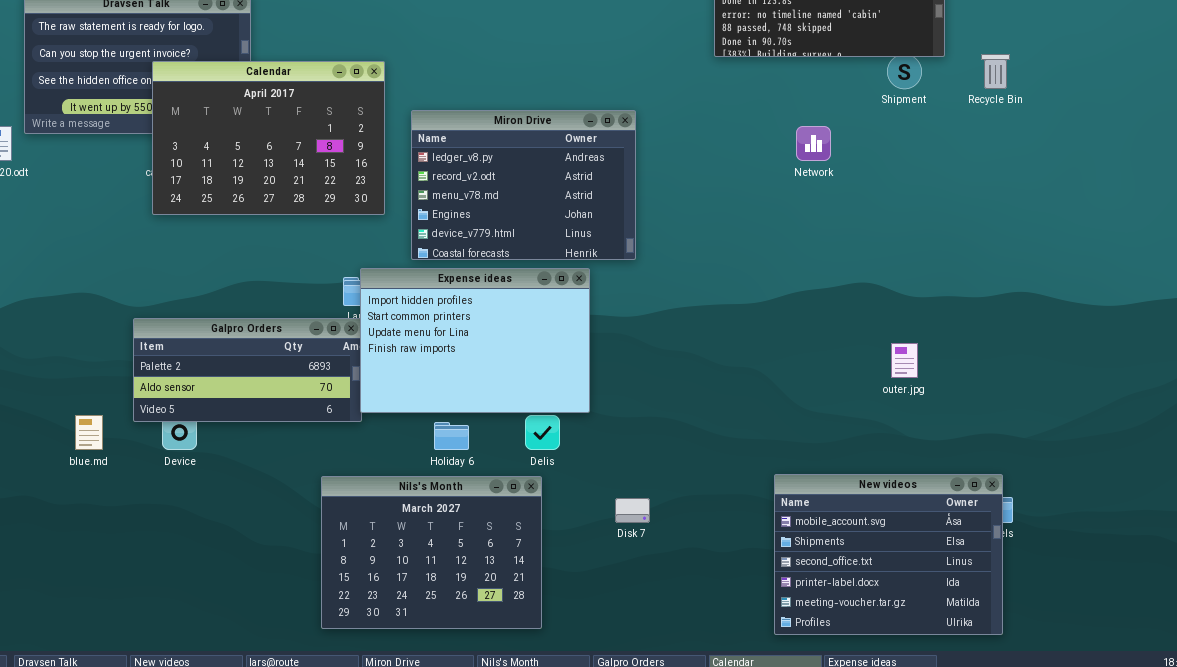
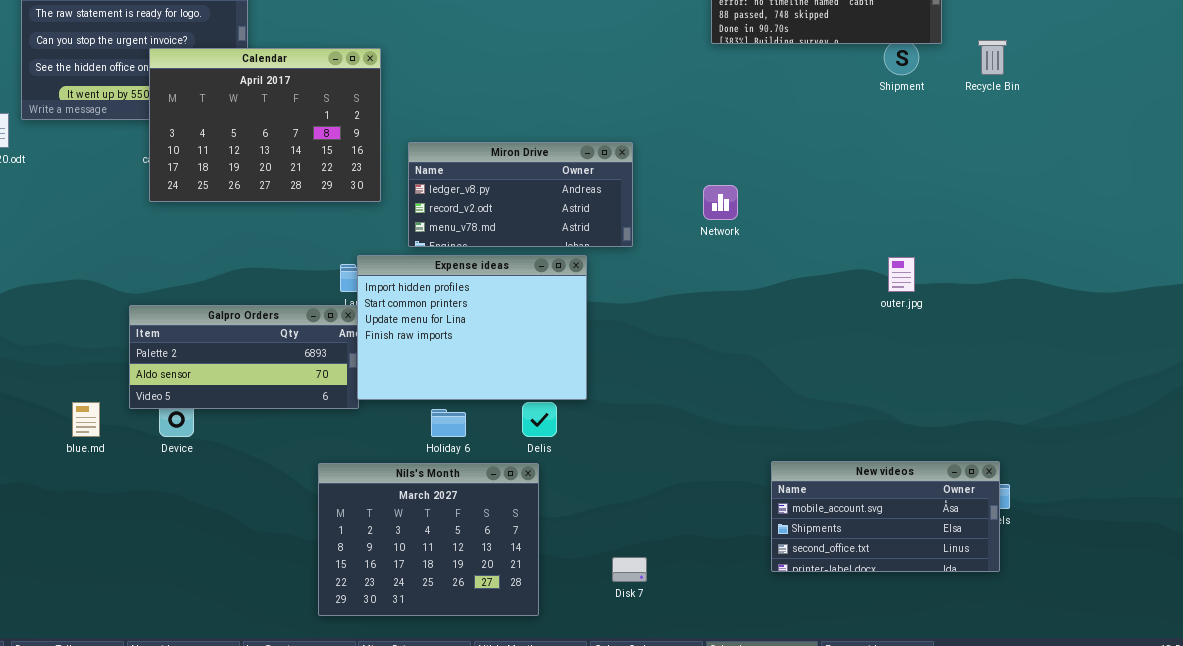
Miron Drive: [411,110,636,260] -> [408,142,633,247], resized
Network: [796,126,831,161] -> [703,185,738,220], moved
outer.jpg: [891,343,918,378] -> [888,257,915,292], moved
New videos: [774,474,1003,635] -> [771,461,1000,572], resized
Disk 7: [615,498,650,523] -> [612,557,647,582], moved

